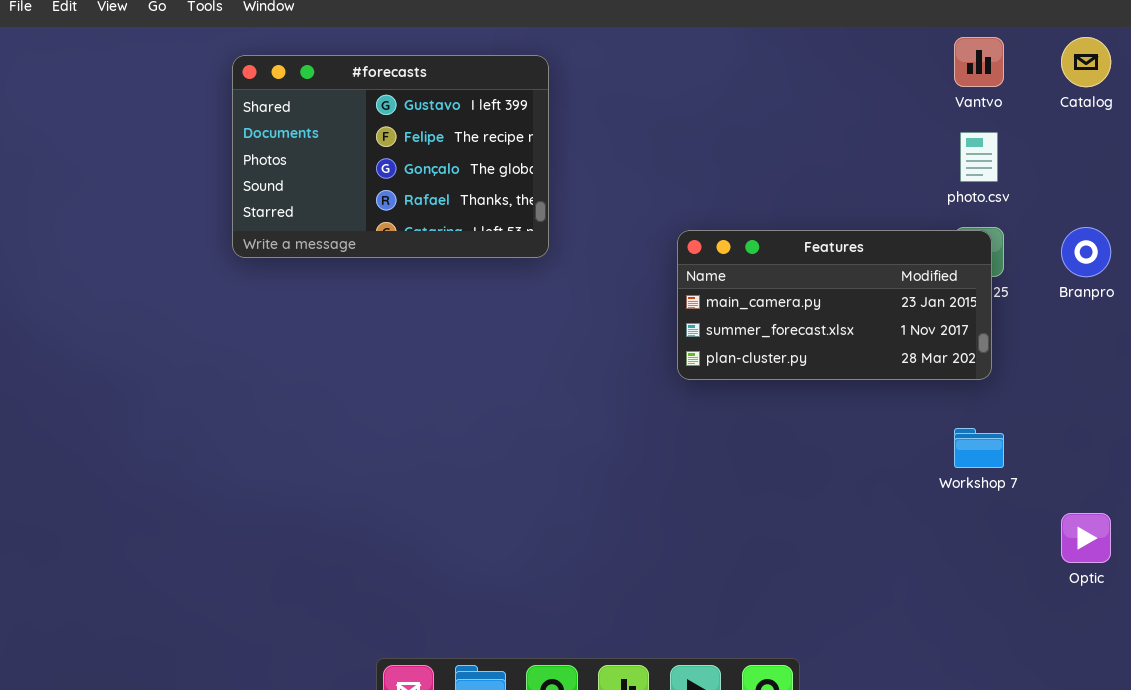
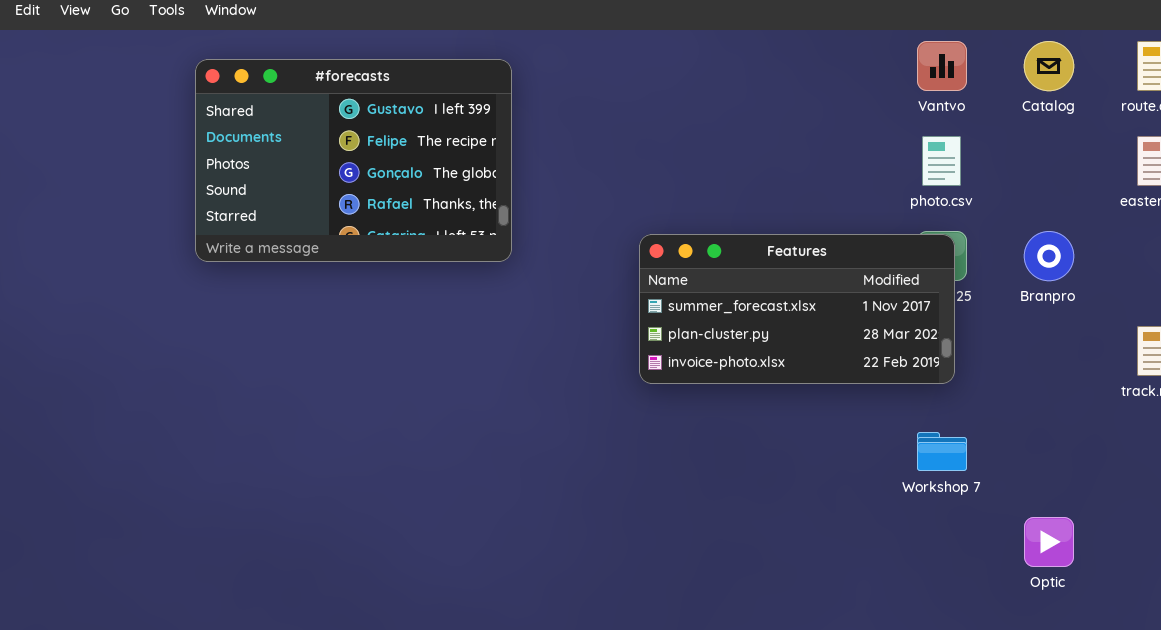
Features: [677,230,992,380] -> [639,234,955,384], scrolled down 1 row

